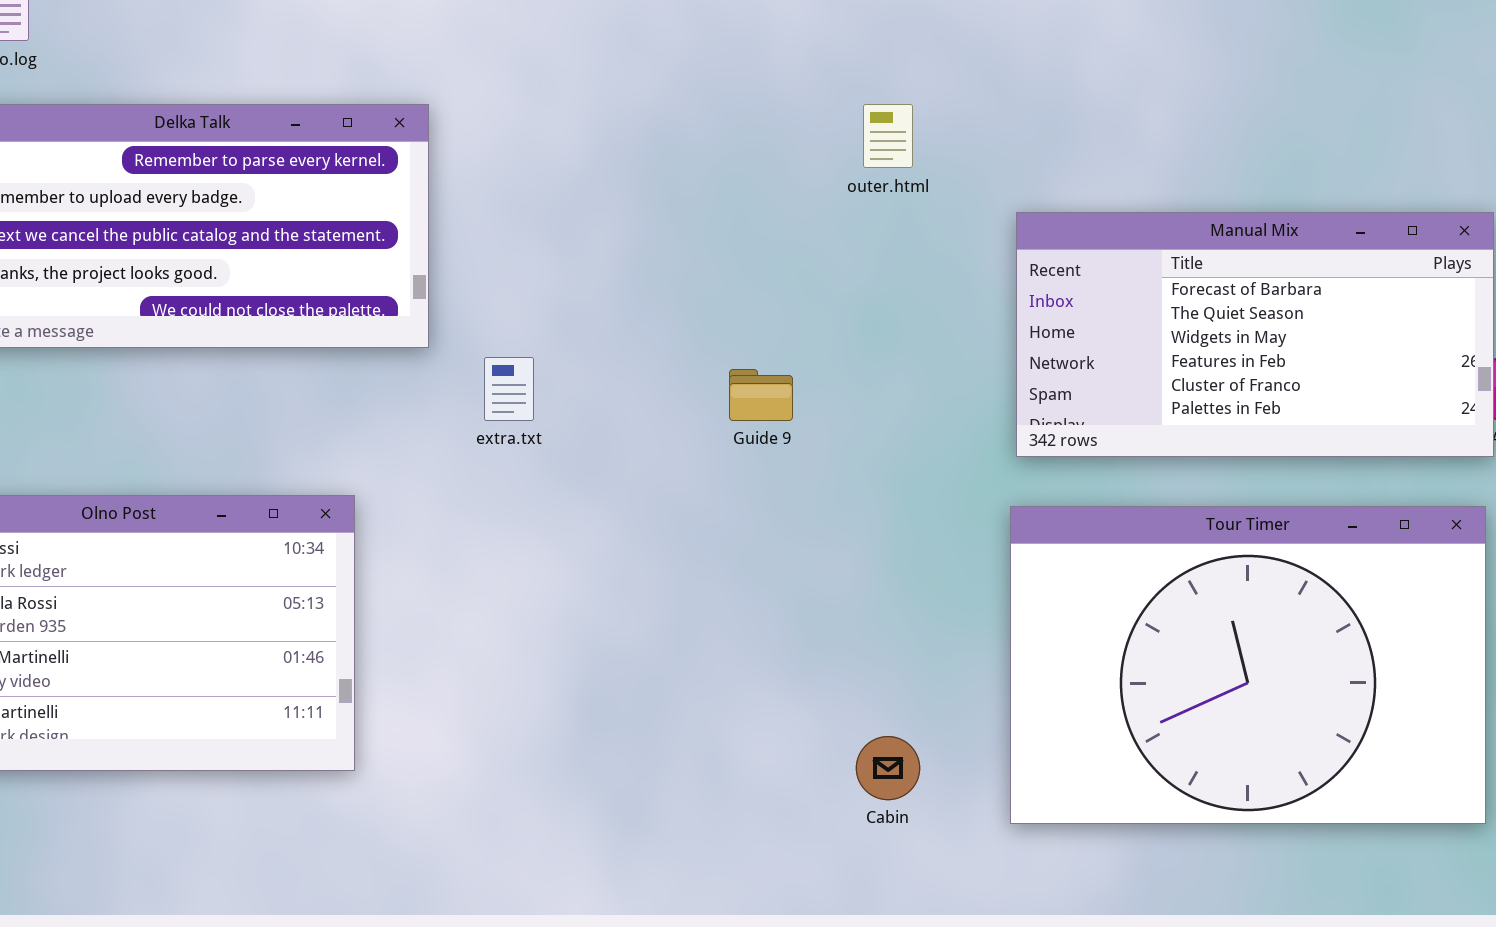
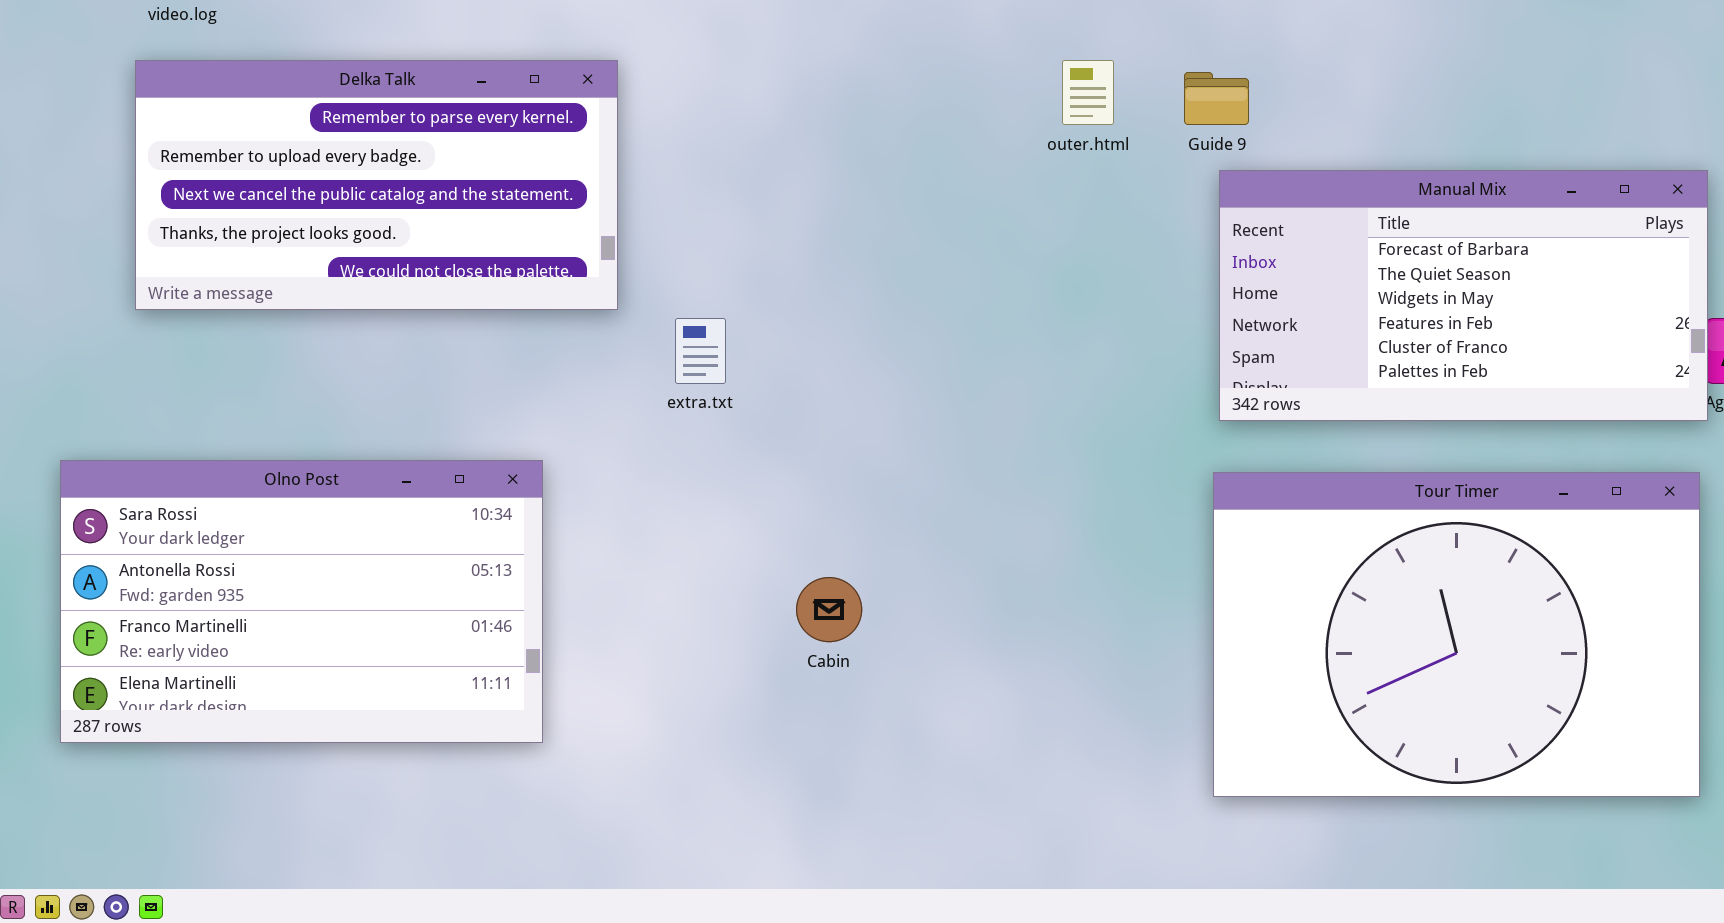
Guide 9: [729,369,793,421] -> [1184,72,1249,125], moved
Cabin: [856,736,920,800] -> [796,577,862,642], moved

